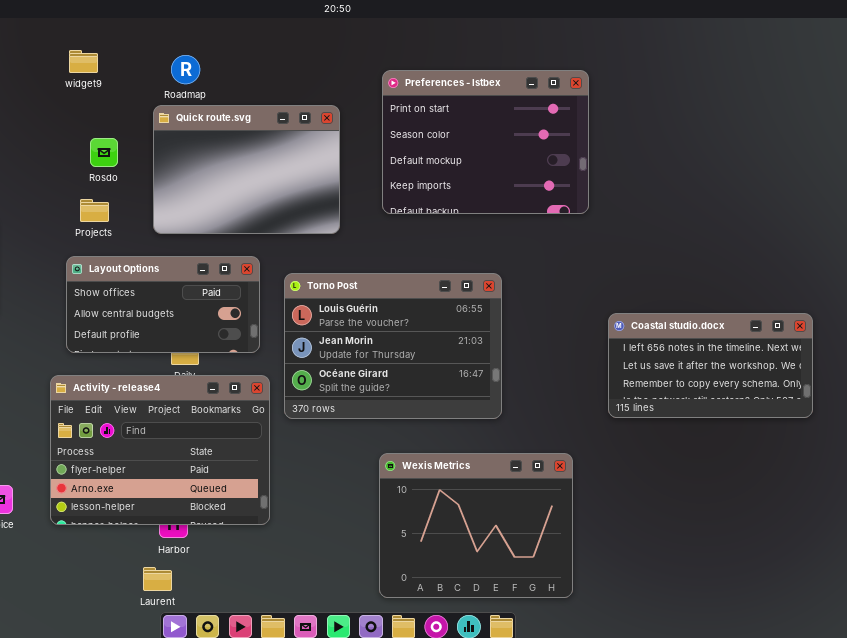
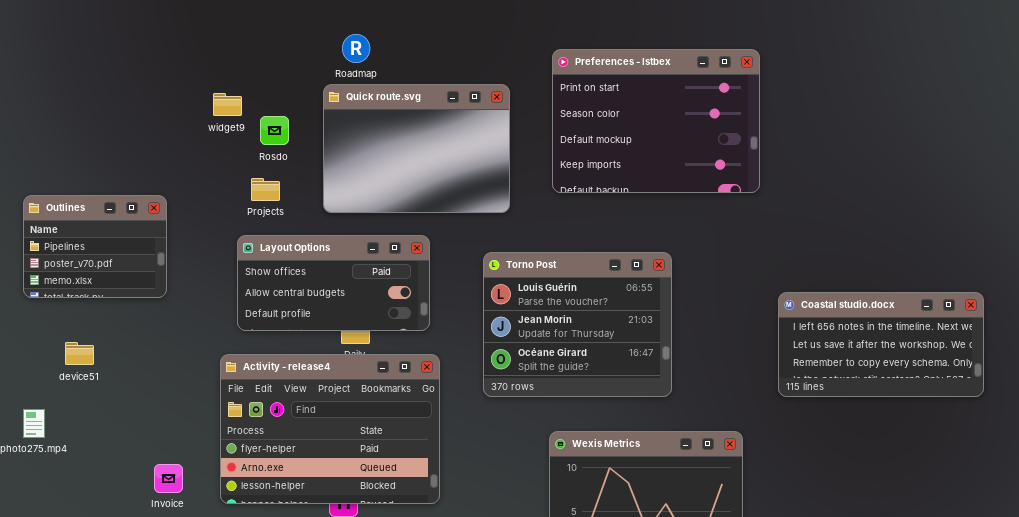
widget9: [69,50,98,73] -> [213,93,242,116], moved
Torno Post: [284,273,502,419] -> [483,252,672,397], resized

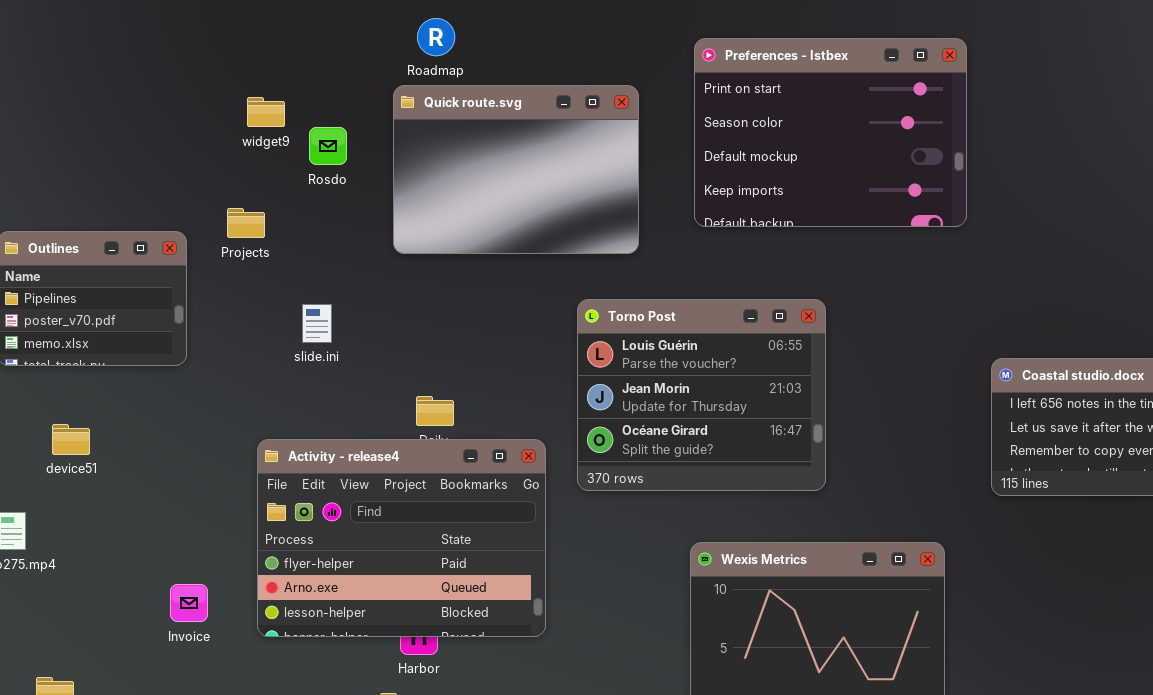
Projects: [251,178,280,201] -> [227,208,265,238], moved
Layout Options: [237,235,430,331] -> none, closed
Torno Post: [483,252,672,397] -> [577,299,826,491], moved

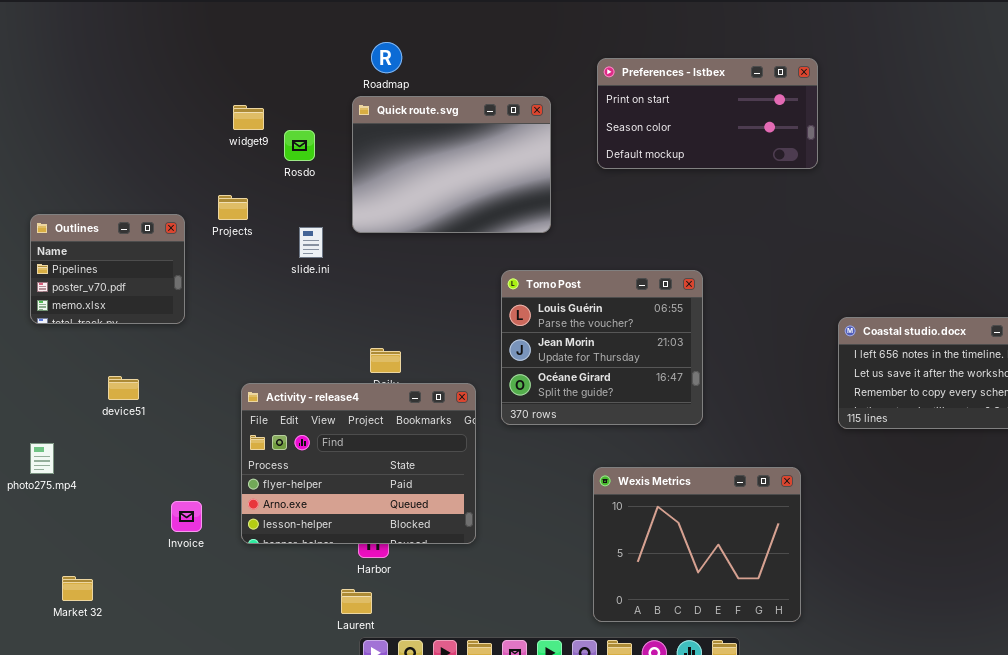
Preferences - Istbex: [694,38,967,227] -> [597,58,818,169], resized
slide.ini: [302,304,332,343] -> [299,227,323,258], moved
device51: [52,424,90,455] -> [108,376,139,400], moved

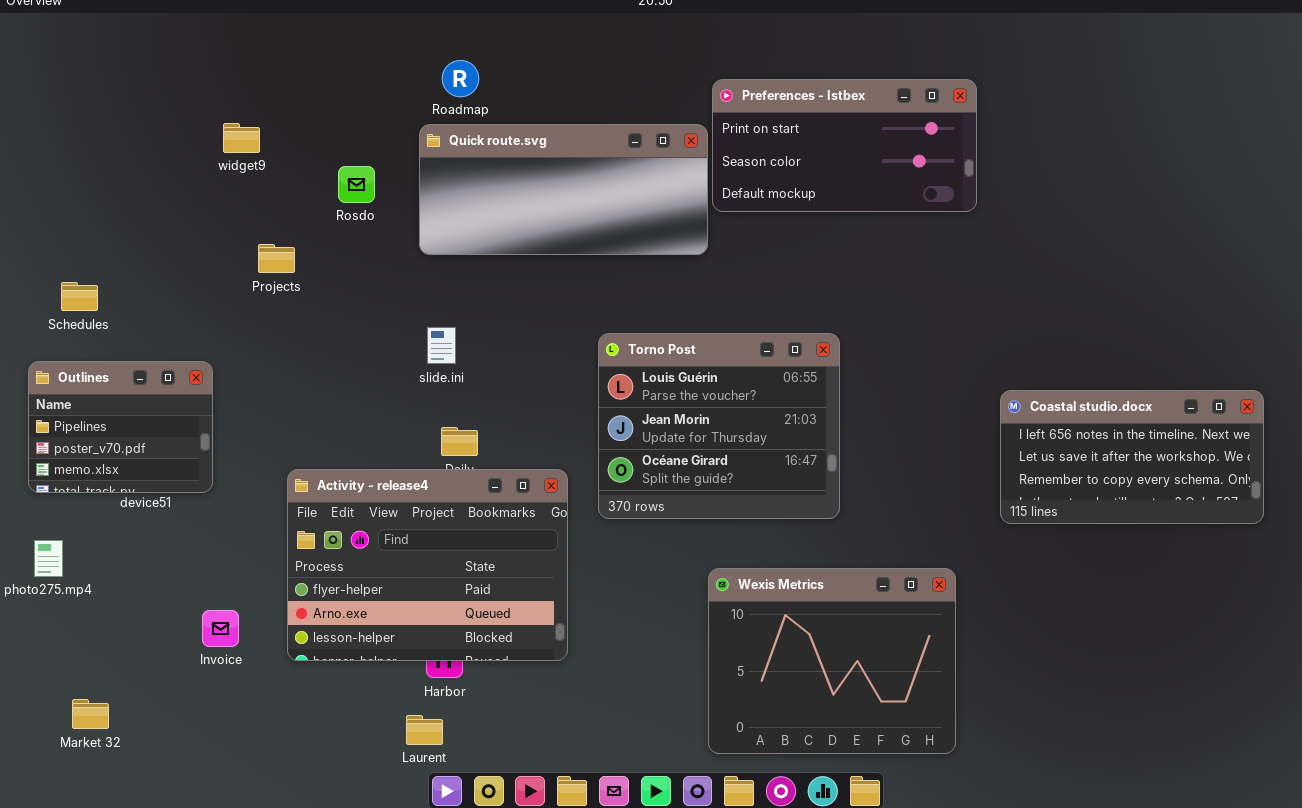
Quick route.svg: [352,96,551,233] -> [419,124,708,255], resized
widget9: [233,105,264,130] -> [223,123,260,153], moved
Outlines: [30,214,185,324] -> [28,361,213,493], moved
slide.ini: [299,227,323,258] -> [427,327,456,364], moved

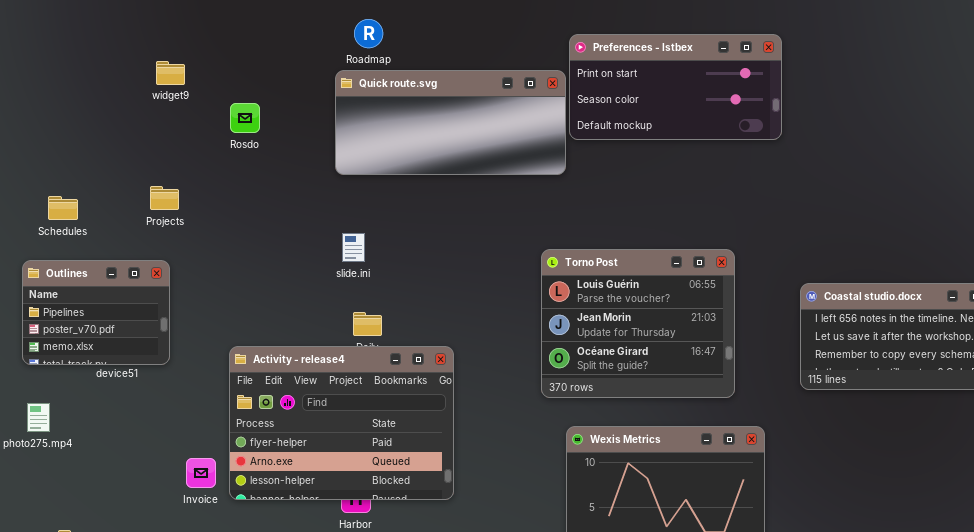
widget9: [223,123,260,153] -> [156,61,185,85], moved
Rosdo: [338,166,375,203] -> [230,103,260,133], moved
Projects: [258,244,295,273] -> [150,186,179,210], moved
Torno Post: [598,333,840,519] -> [541,249,735,398], moved
Invoice: [202,610,239,647] -> [186,458,216,488], moved

